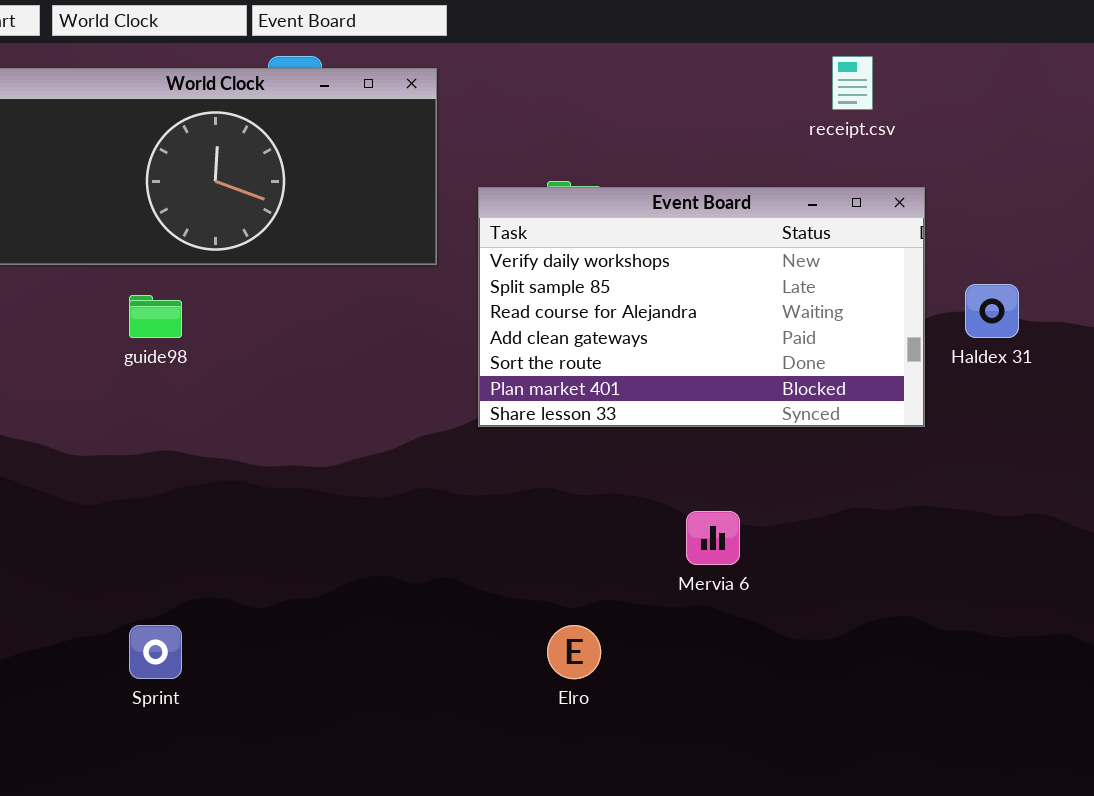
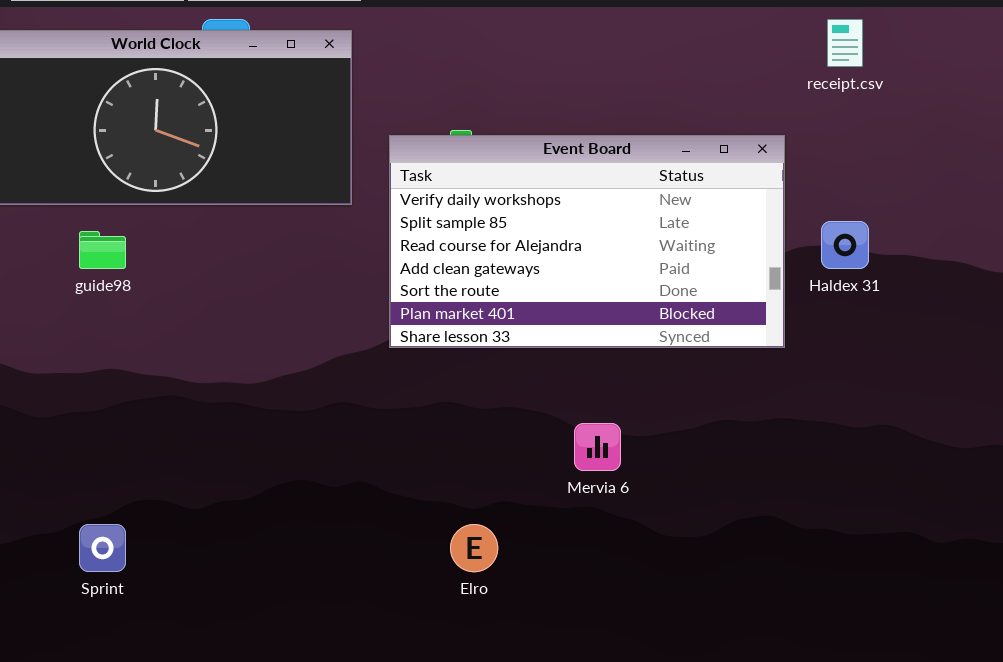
receipt.csv: [832,56,873,110] -> [827,19,863,67], moved

